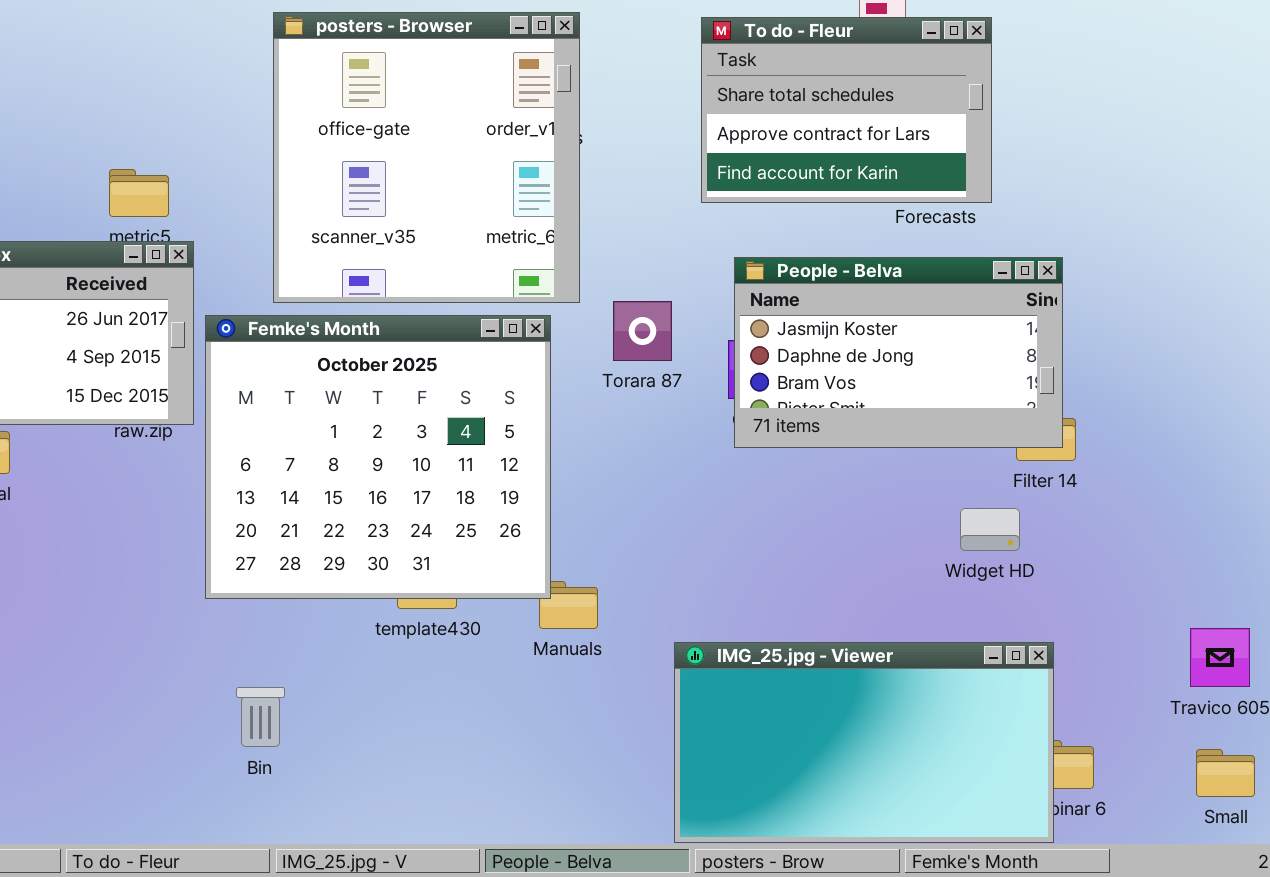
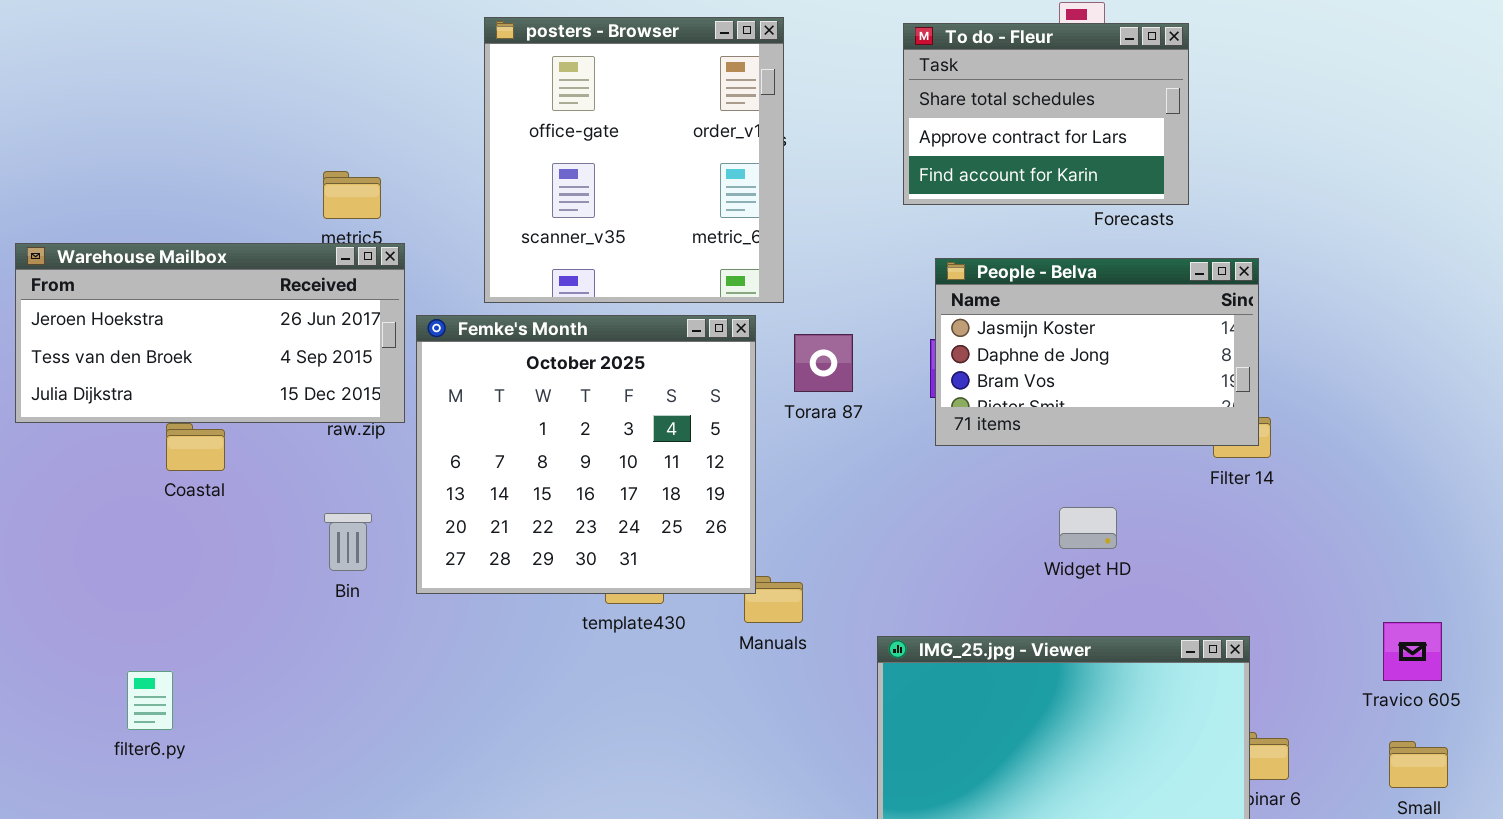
Torara 87: [613,301,672,361] -> [794,334,853,392], moved
Widget HD: [960,508,1020,551] -> [1059,507,1117,549], moved
Bin: [236,687,285,747] -> [324,513,372,571], moved

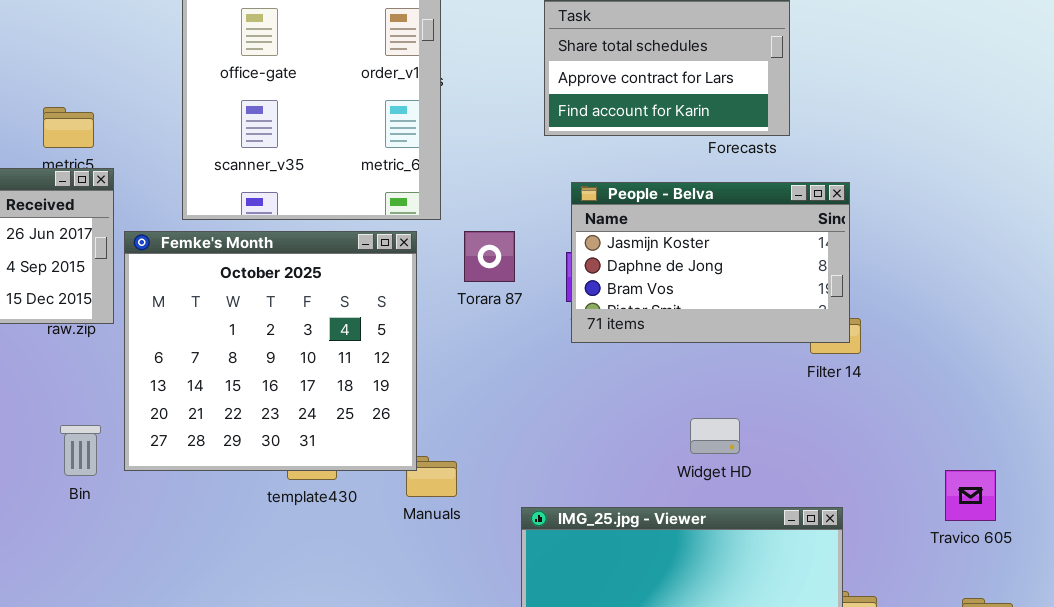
Torara 87: [794,334,853,392] -> [464,231,515,282], moved
Widget HD: [1059,507,1117,549] -> [690,418,740,454], moved
Bin: [324,513,372,571] -> [60,425,101,476], moved
Travico 605: [1383,622,1442,681] -> [945,470,996,521], moved

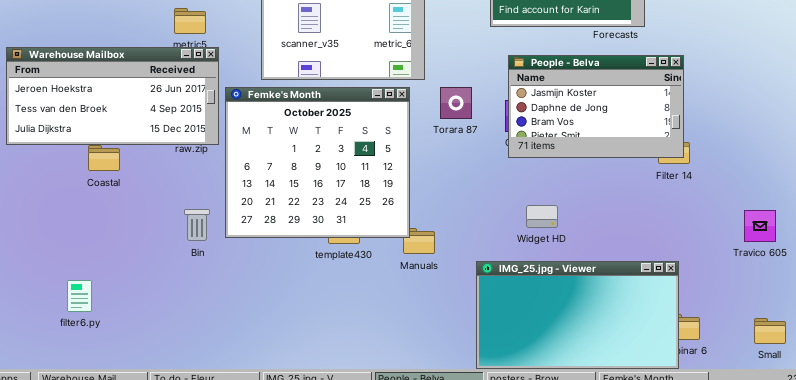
Widget HD: [690,418,740,454] -> [526,205,558,228], moved
Travico 605: [945,470,996,521] -> [744,210,776,242], moved

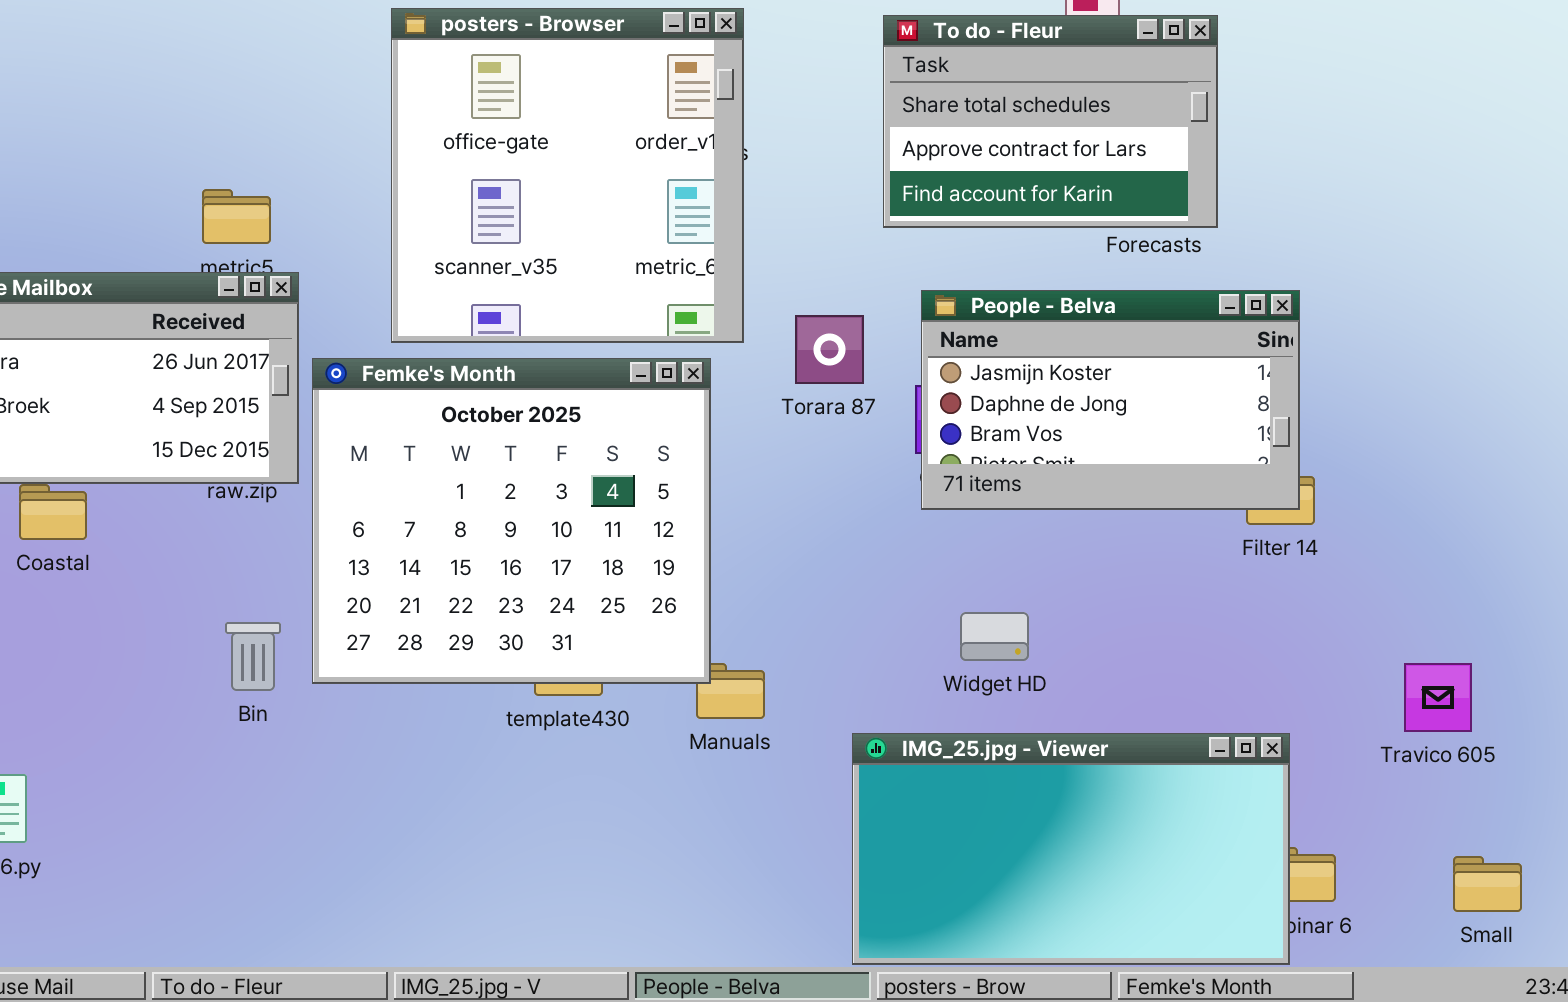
Torara 87: [440,87,472,119] -> [795,315,864,384], moved
Travico 605: [744,210,776,242] -> [1404,663,1472,732], moved

